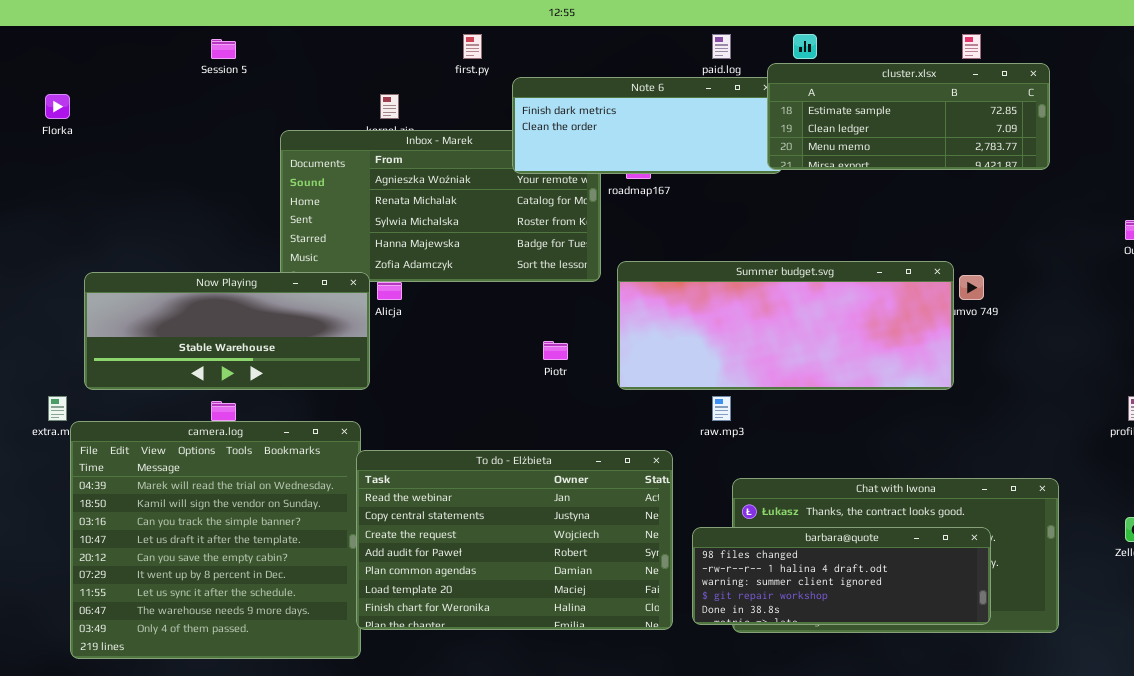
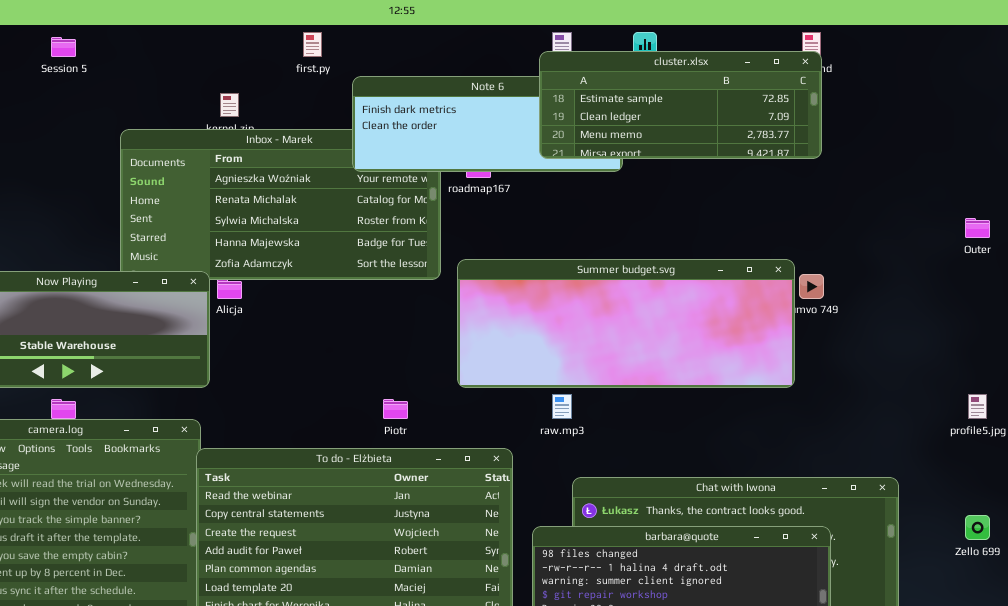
cluster.xlsx: [767,63,1050,170] -> [539,51,822,159], moved
Piotr: [543,341,568,360] -> [383,399,408,419], moved

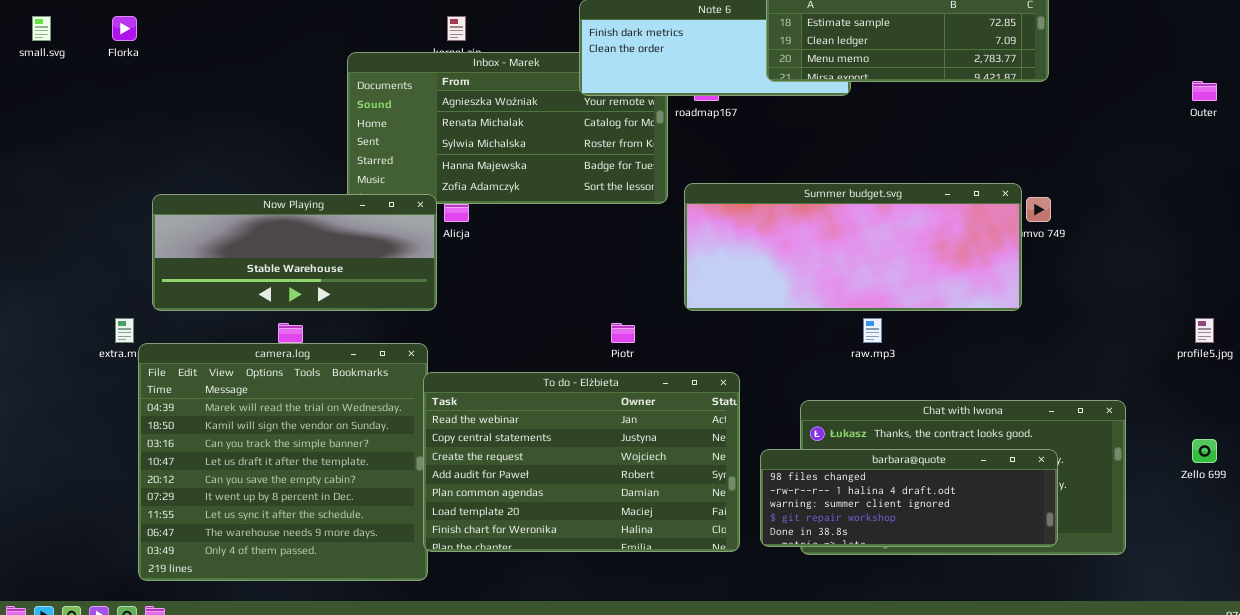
Outer: [965,218,990,238] -> [1192,81,1217,101], moved
raw.mp3: [552,394,572,419] -> [863,318,882,343], moved

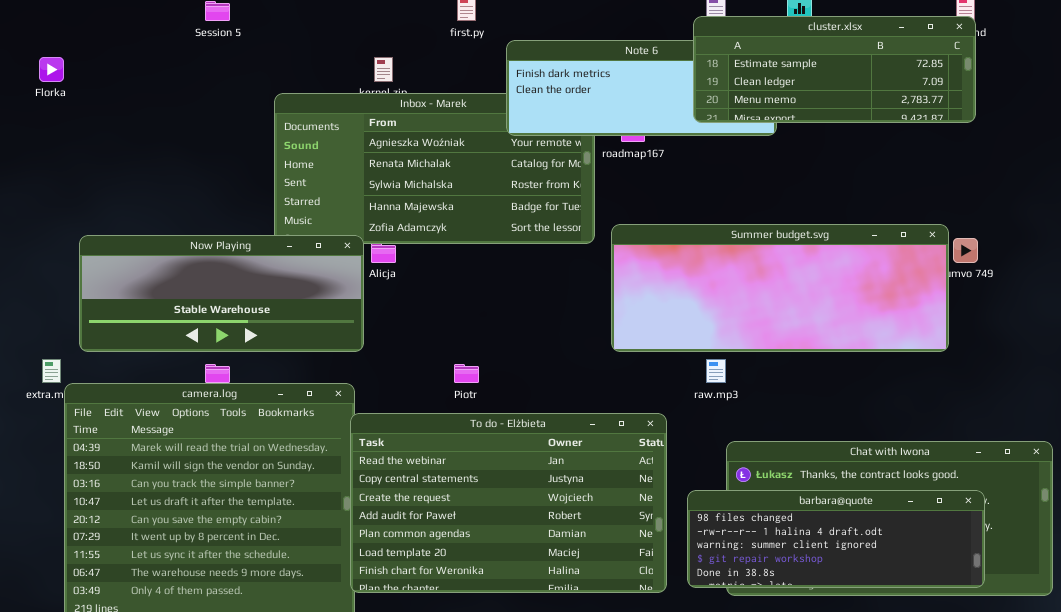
raw.mp3: [863,318,882,343] -> [706,359,726,383], moved
Piotr: [611,323,635,343] -> [454,364,479,383], moved

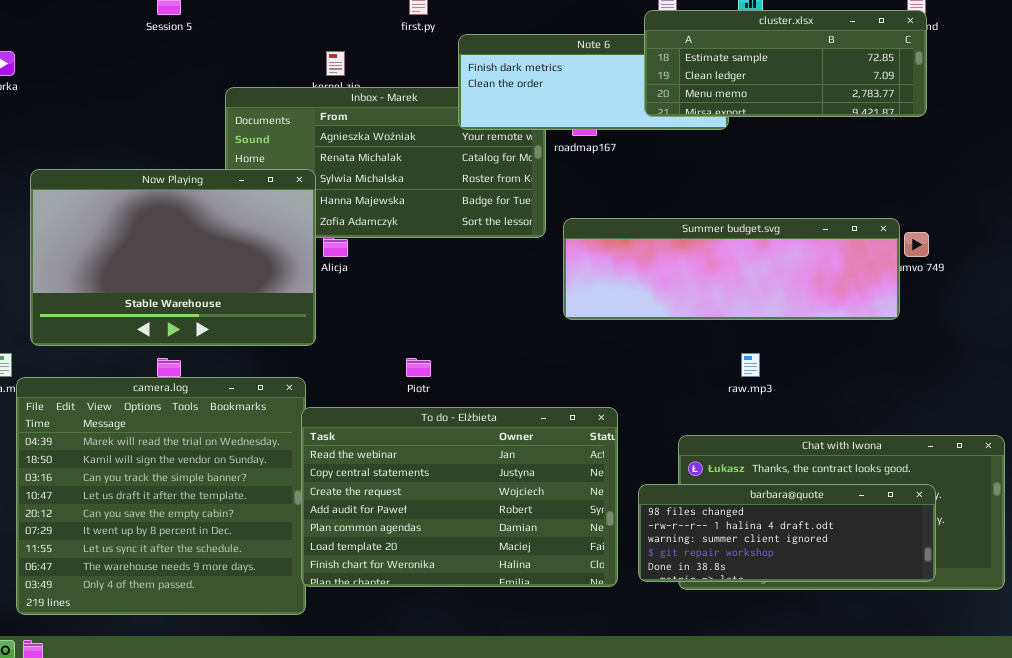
Summer budget.svg: [611,224,949,352] -> [563,218,900,320], resized
Now Playing: [79,235,364,352] -> [30,169,316,346], resized
raw.mp3: [706,359,726,383] -> [741,353,760,377], moved

